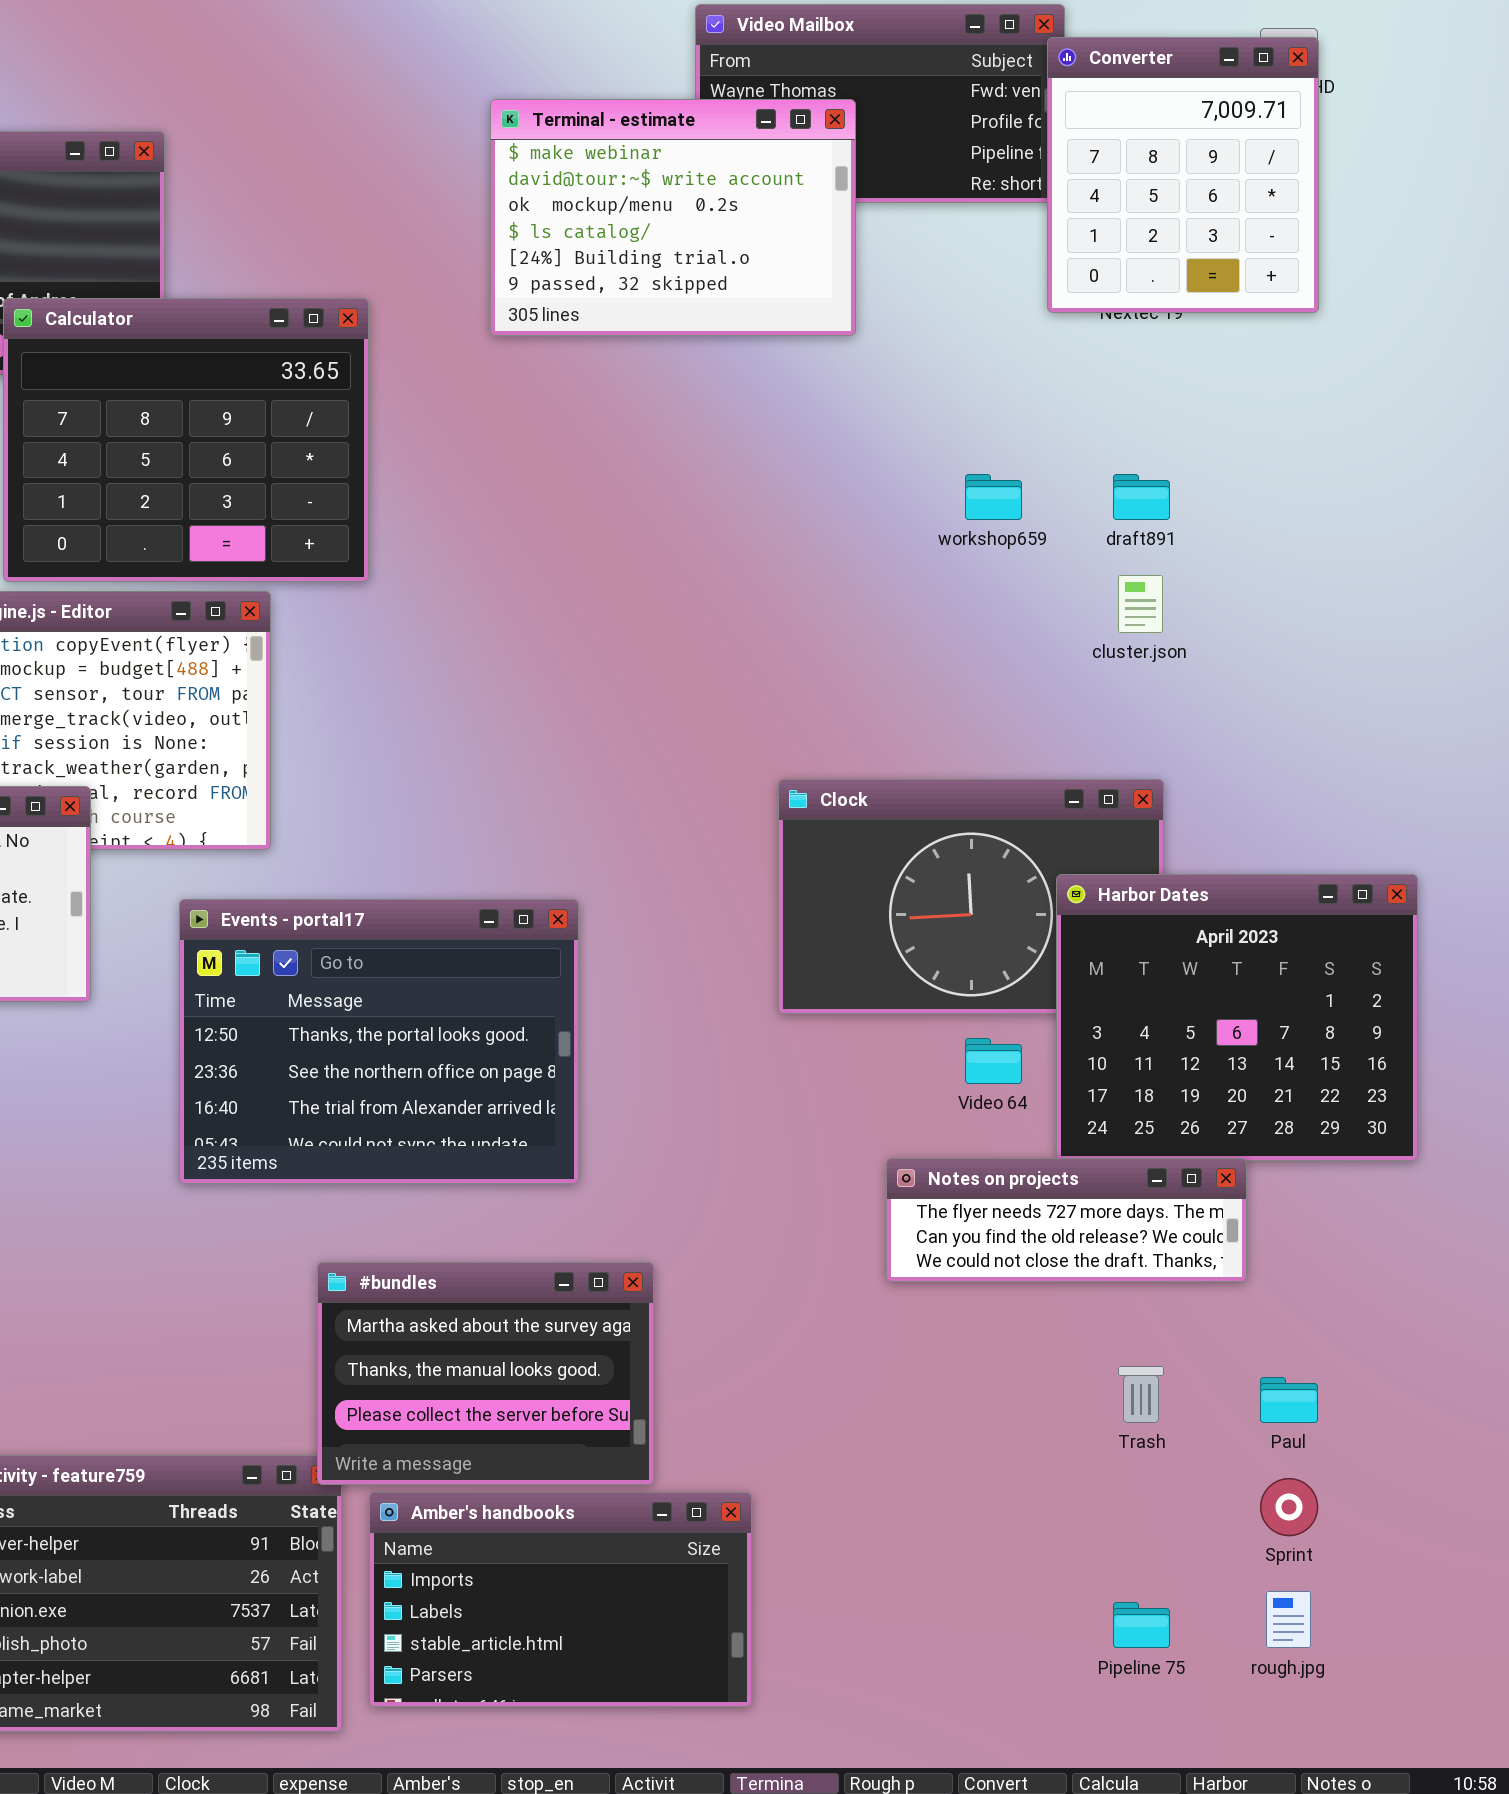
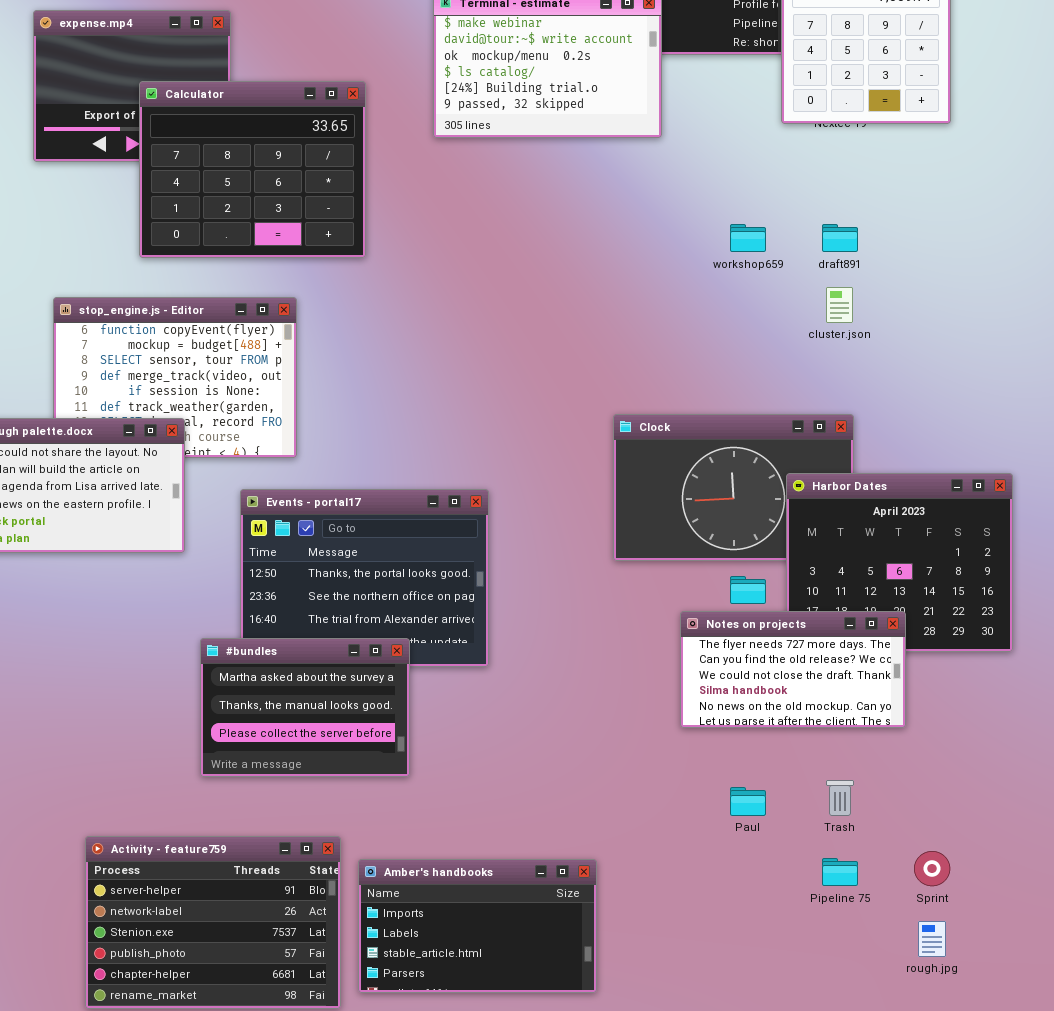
Calculator: [3,298,369,582] -> [139,81,366,258], moved
Notes on projects: [886,1158,1247,1282] -> [680,611,906,728], resized
#bundles: [317,1262,654,1485] -> [200,638,410,777], moved
Paul: [1260,1377,1318,1423] -> [730,787,766,816], moved
Pipeline 75: [1113,1602,1170,1648] -> [822,858,858,886], moved

